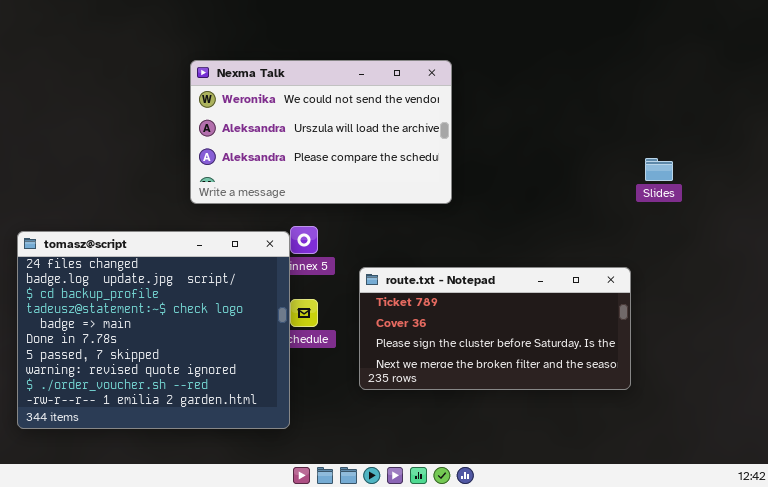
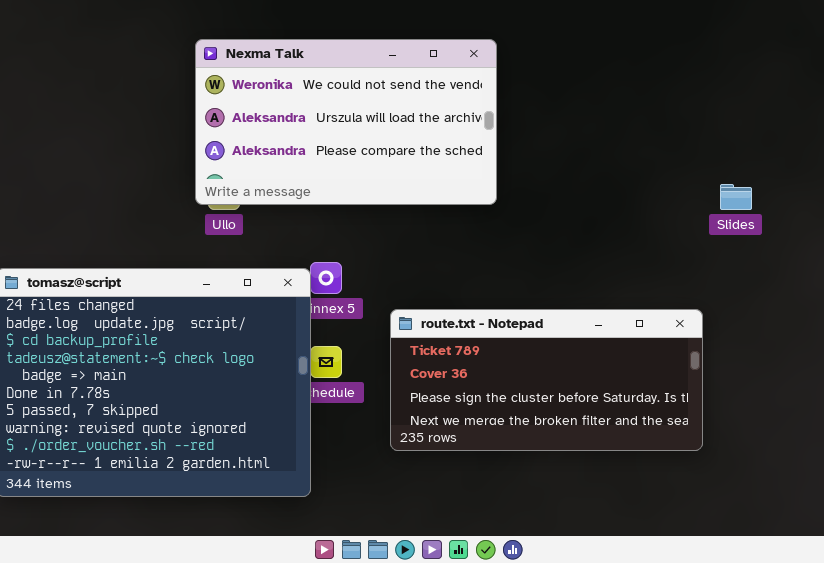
Nexma Talk: [190,60,452,204] -> [195,39,497,205], moved

